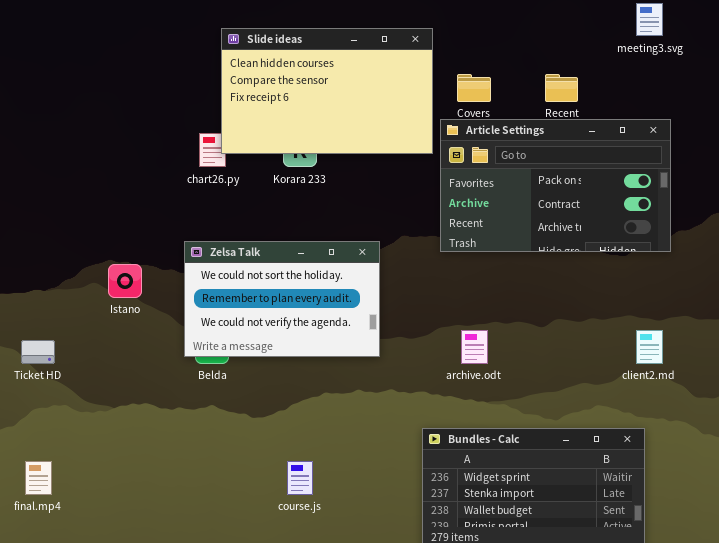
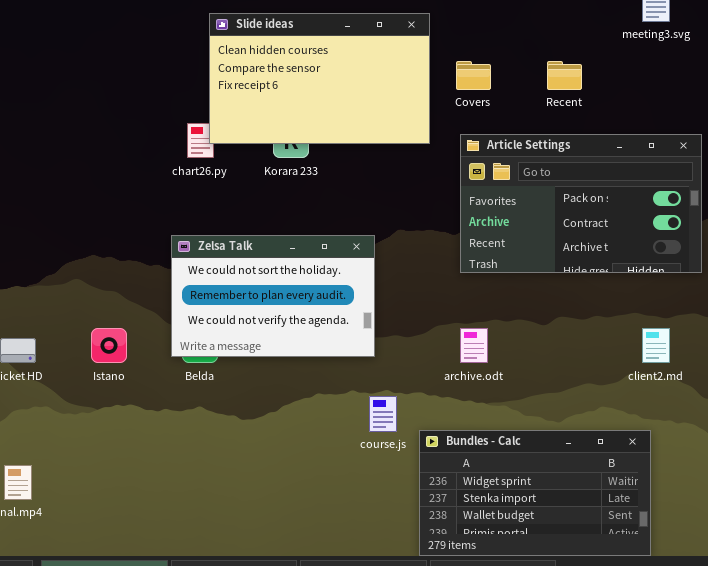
Article Settings: [440,119,671,252] -> [460,134,702,273], moved
Istano: [108,264,142,298] -> [91,328,127,363], moved
course.js: [287,461,313,495] -> [369,396,397,432], moved

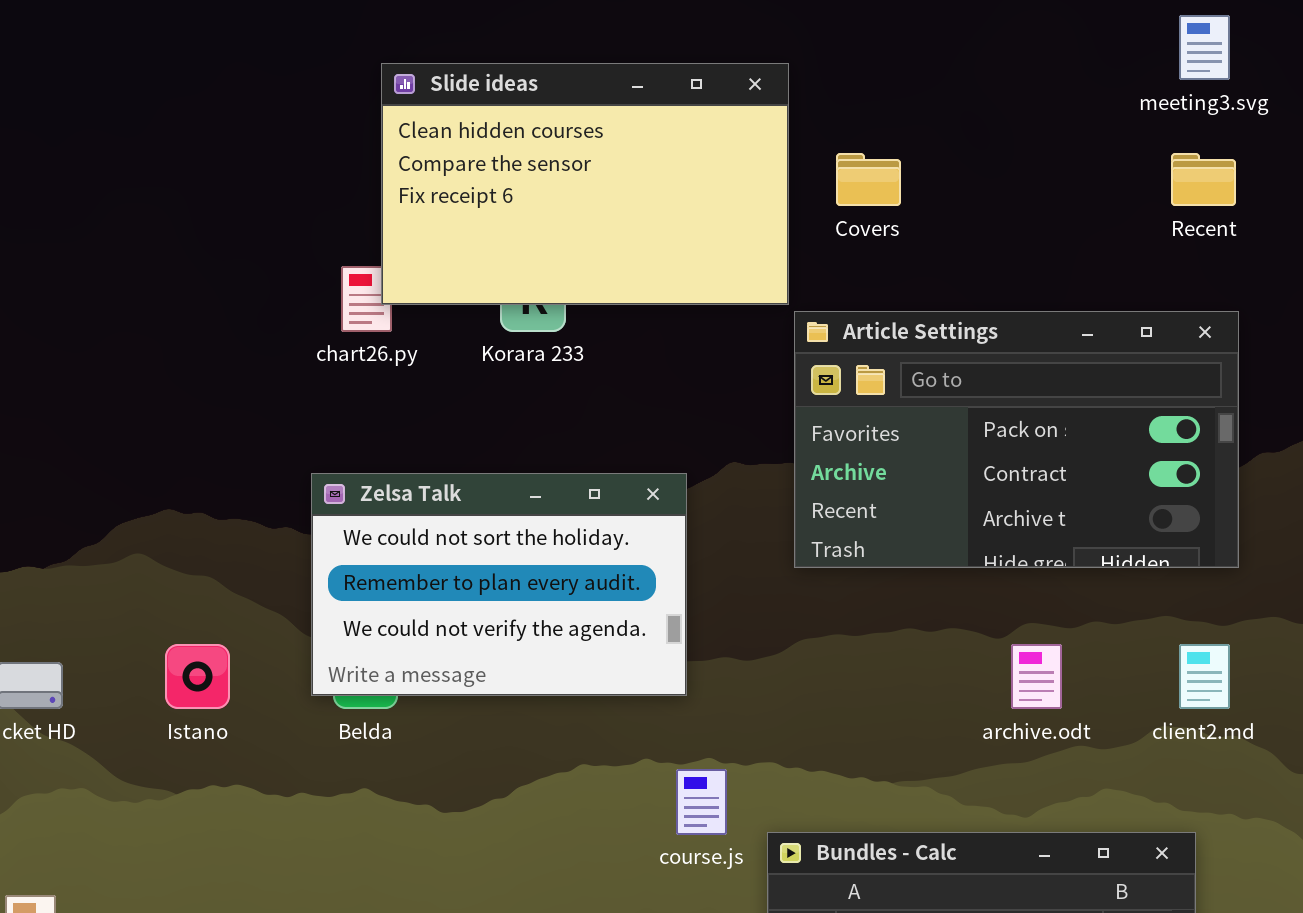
Recent: [547,61,582,90] -> [1171,153,1236,206], moved
Article Settings: [460,134,702,273] -> [794,311,1239,568], moved
archive.odt: [460,328,488,363] -> [1011,644,1062,709], moved

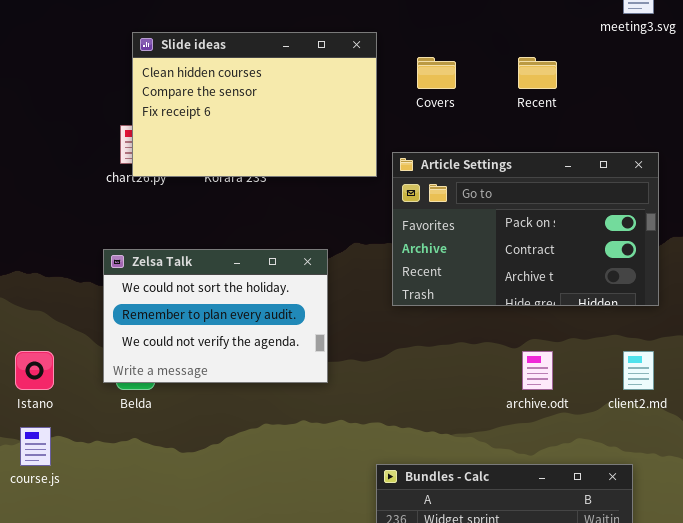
Slide ideas: [381,63,789,305] -> [132,32,377,177], moved
Recent: [1171,153,1236,206] -> [518,57,557,89], moved
course.js: [676,769,727,835] -> [20,427,51,466], moved

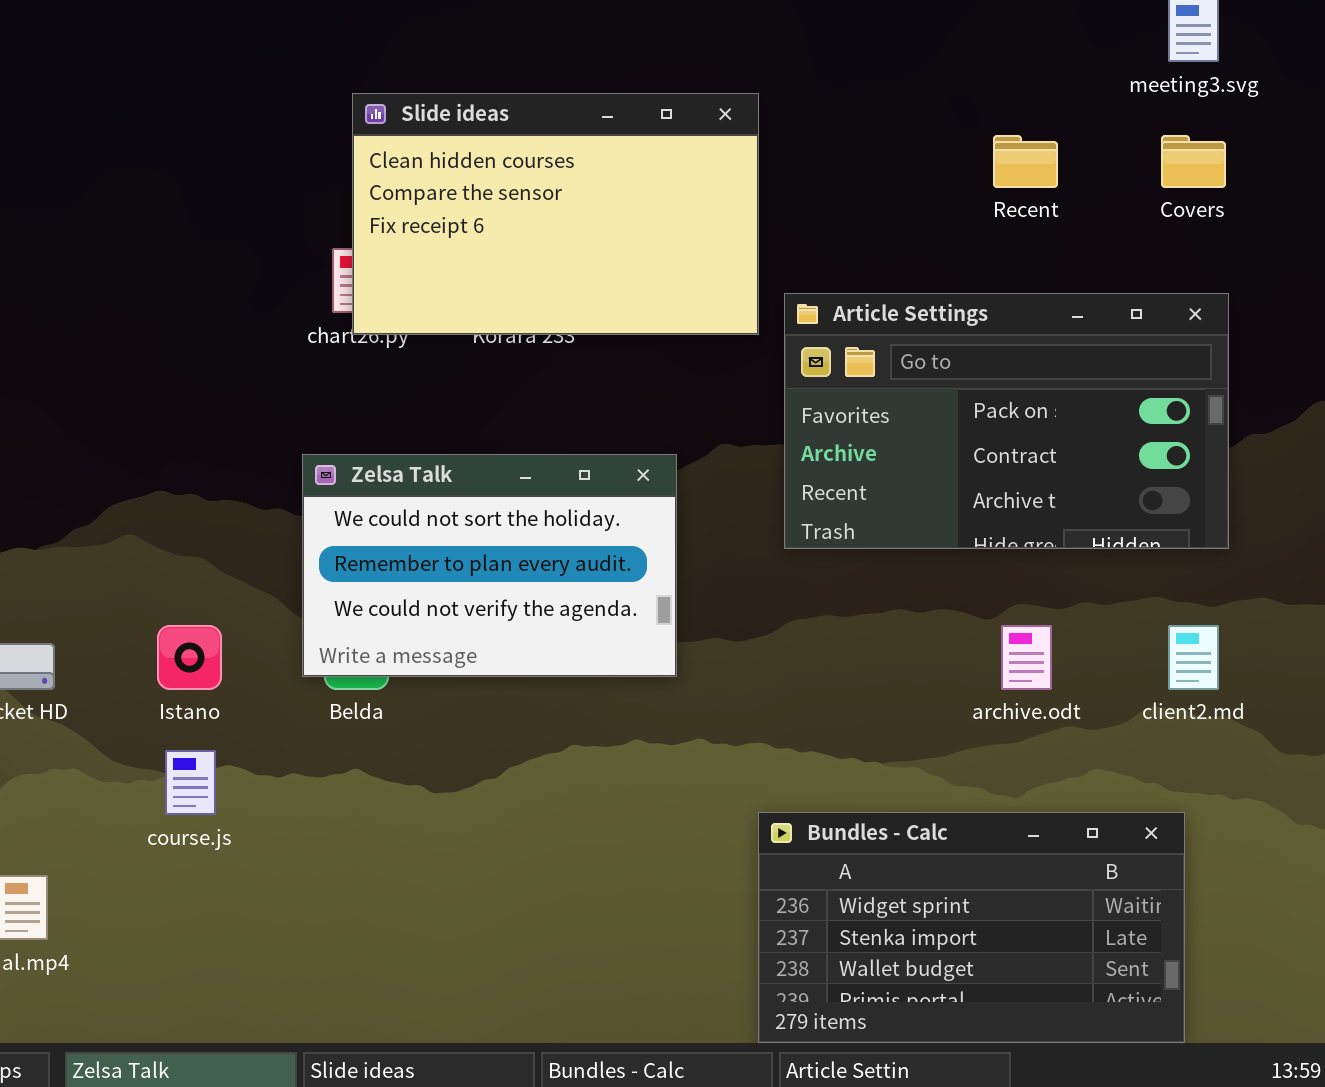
Covers: [417,57,456,89] -> [1161,135,1226,188], moved

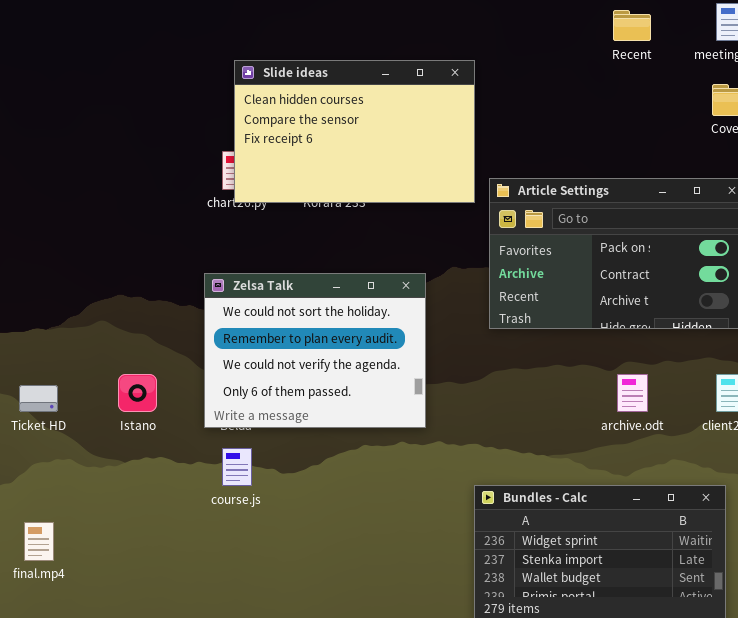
Recent: [993,135,1058,188] -> [613,10,651,41], moved
Zelsa Talk: [302,454,677,677] -> [204,273,426,428], resized
course.js: [165,750,216,815] -> [222,448,252,486], moved

